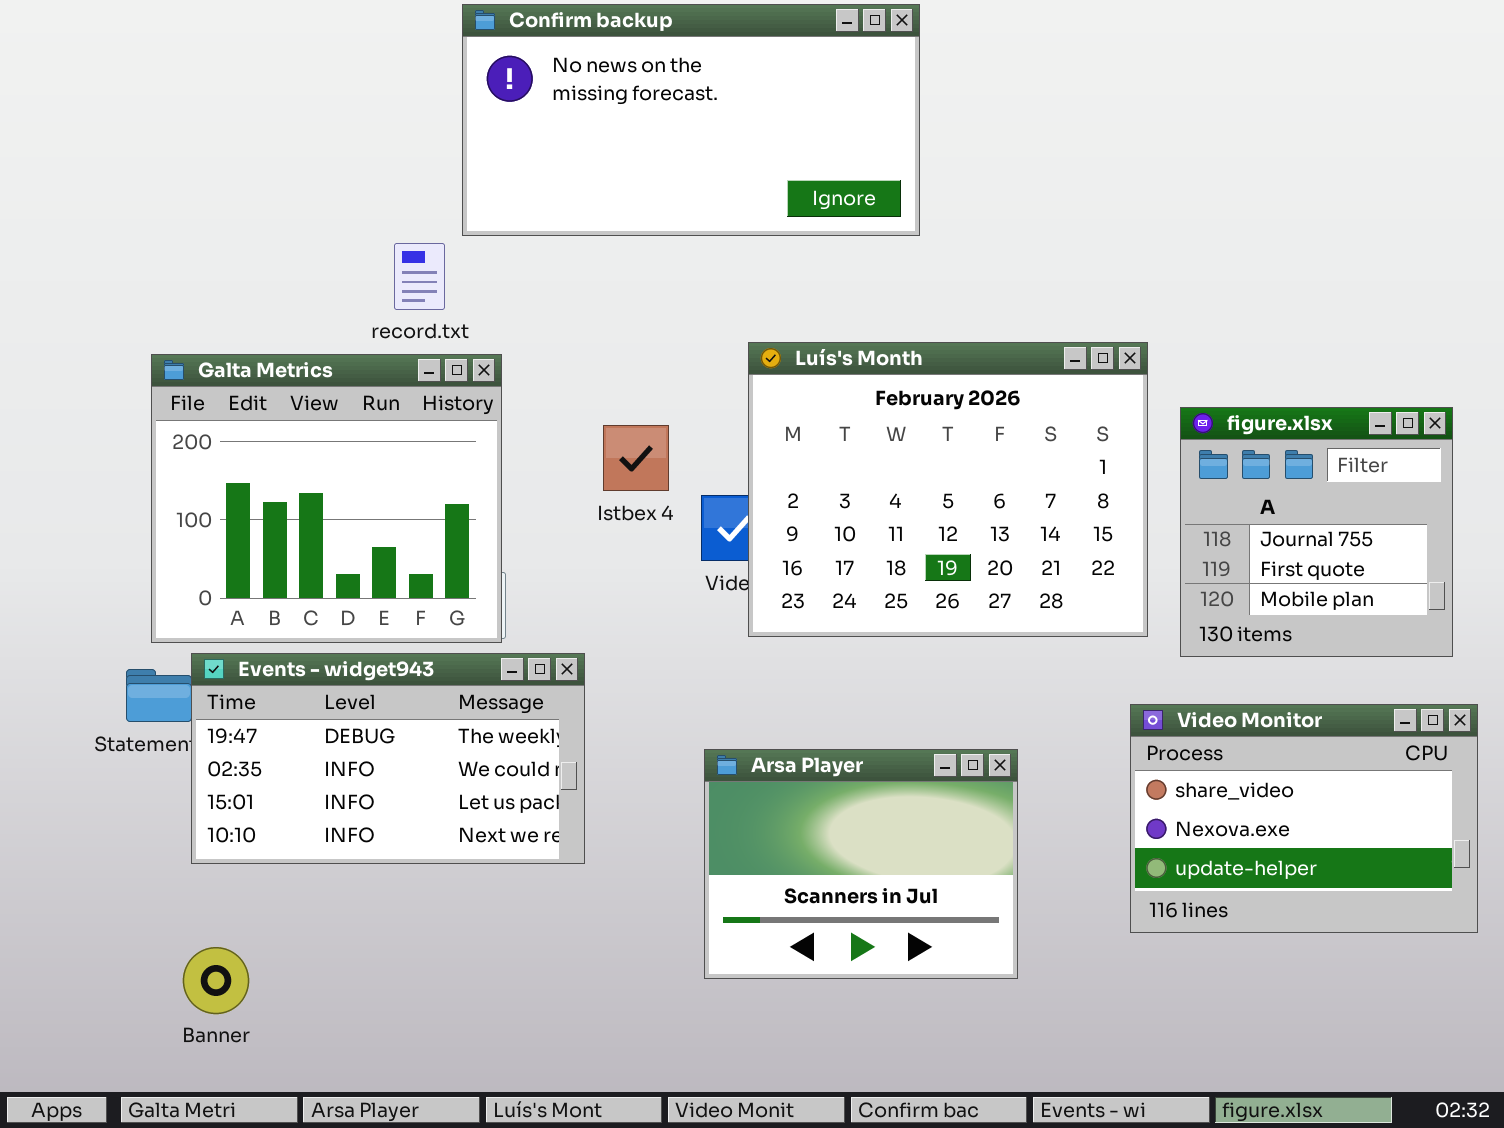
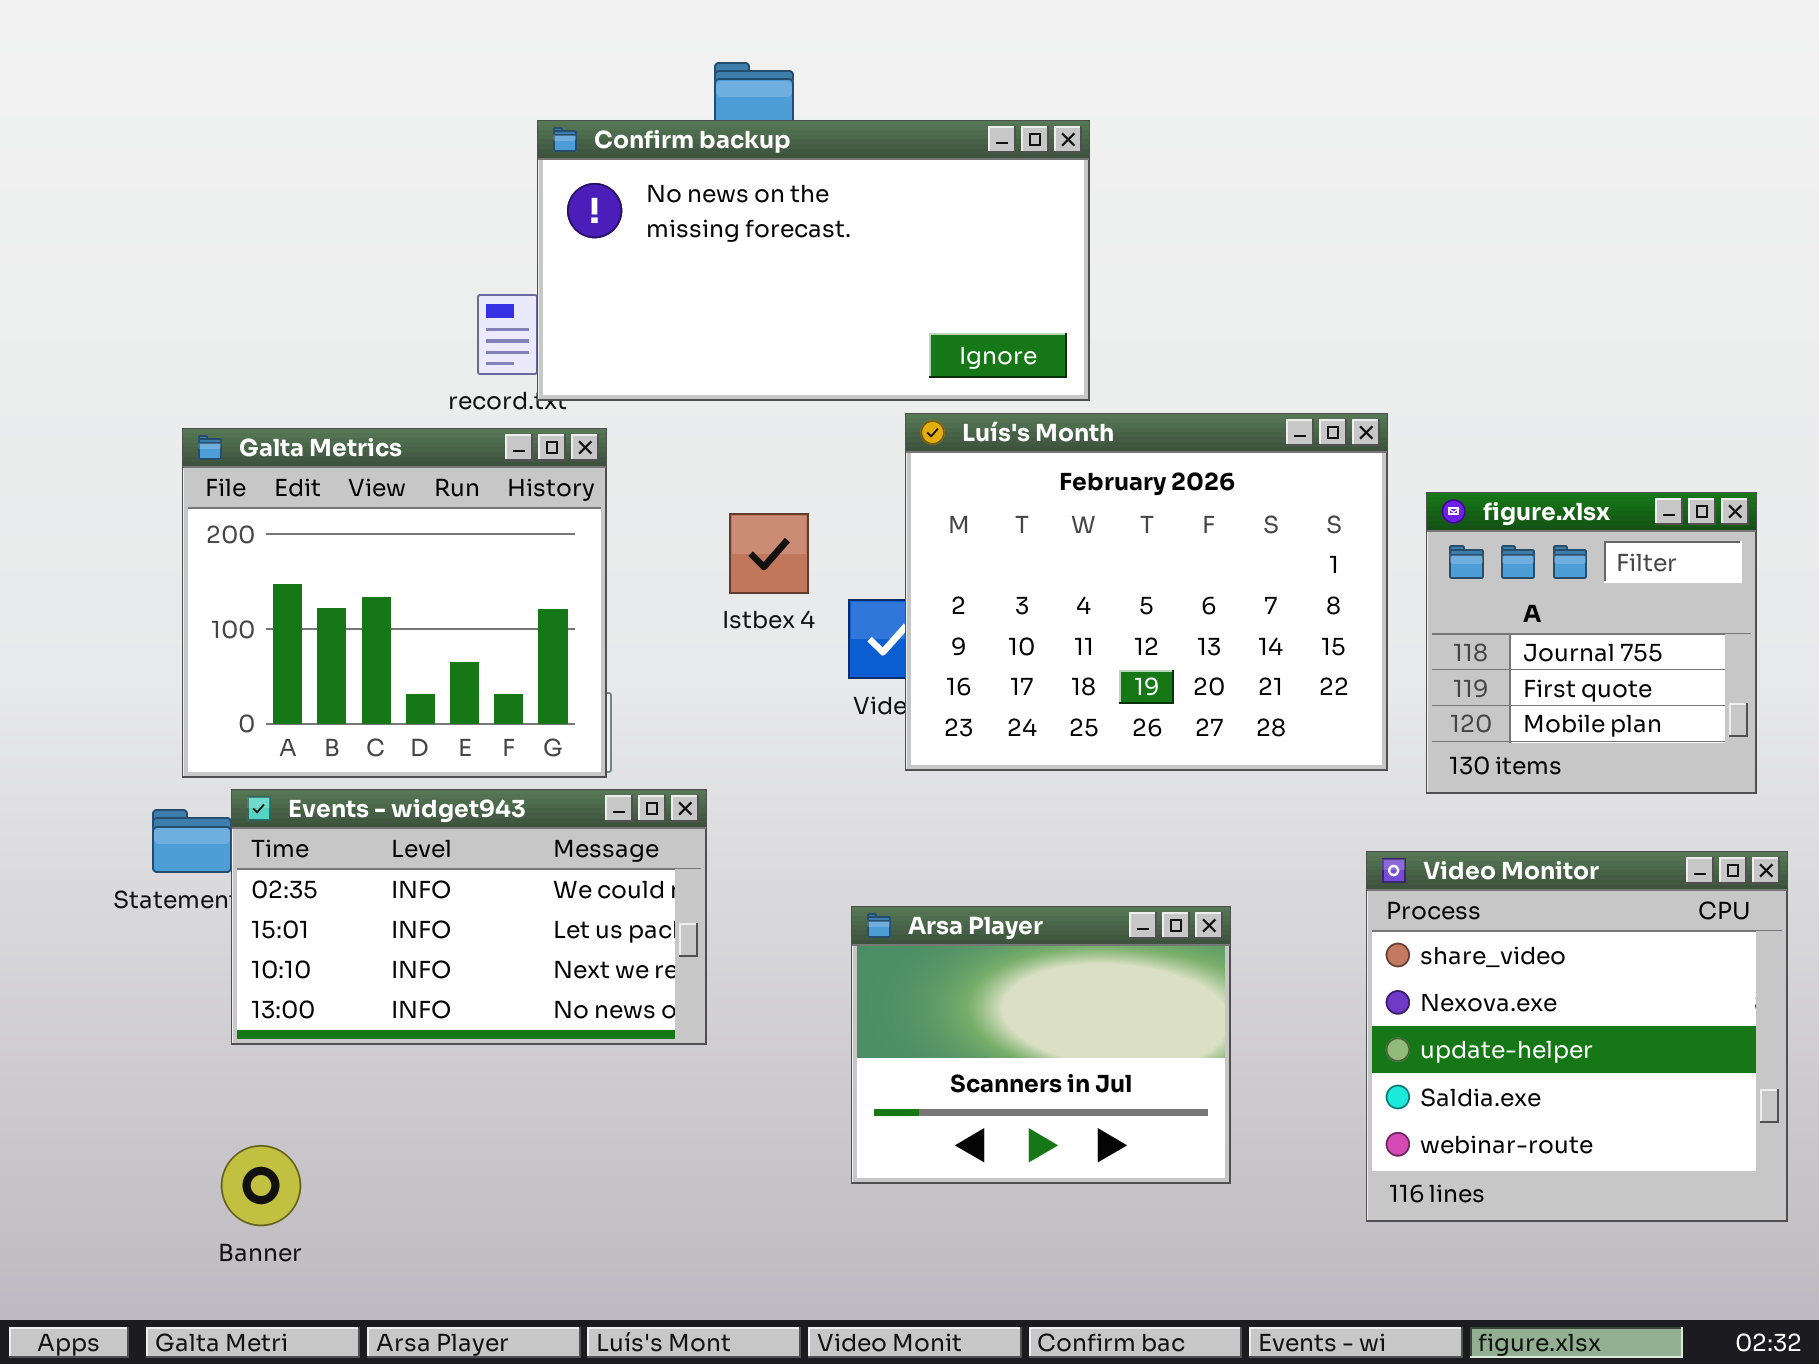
Confirm backup: [462,4,920,236] -> [537,120,1090,401], moved
Events - widget943: [191,653,585,864] -> [231,789,707,1045], scrolled down 1 row
Video Monitor: [1130,704,1478,933] -> [1366,851,1788,1222], resized

